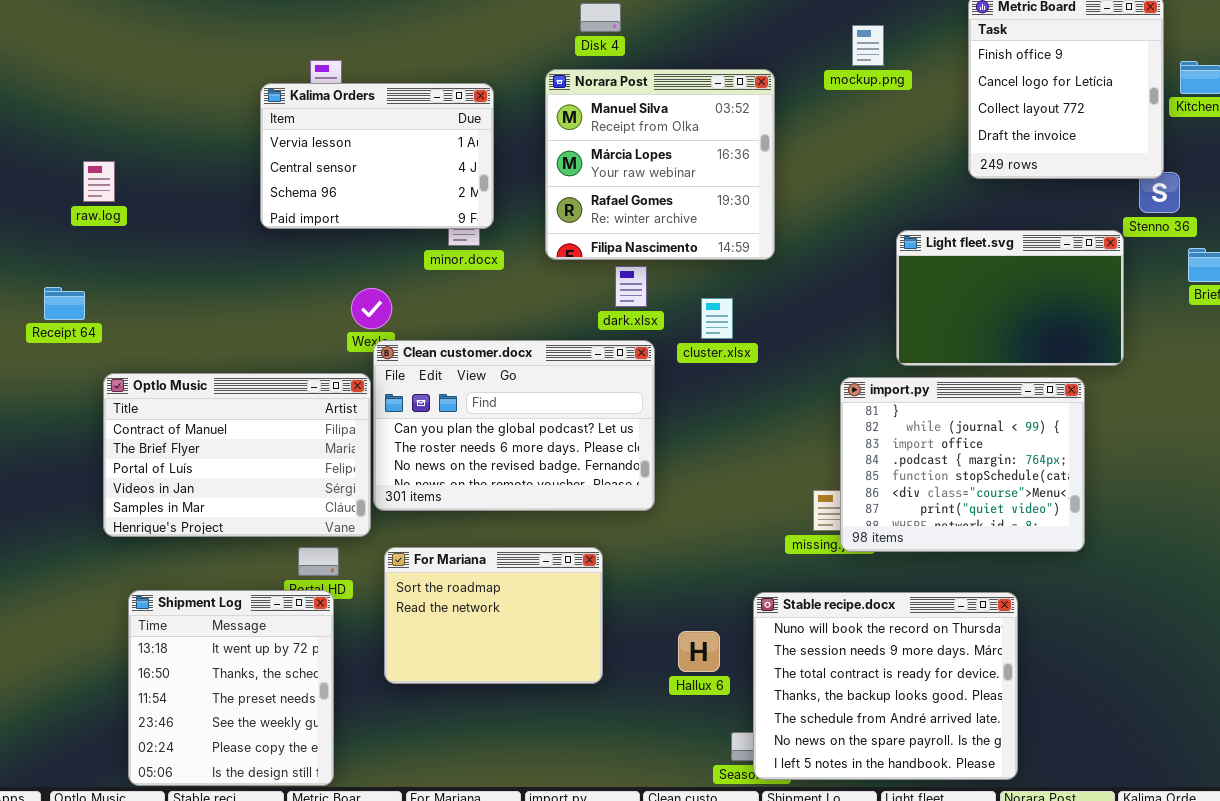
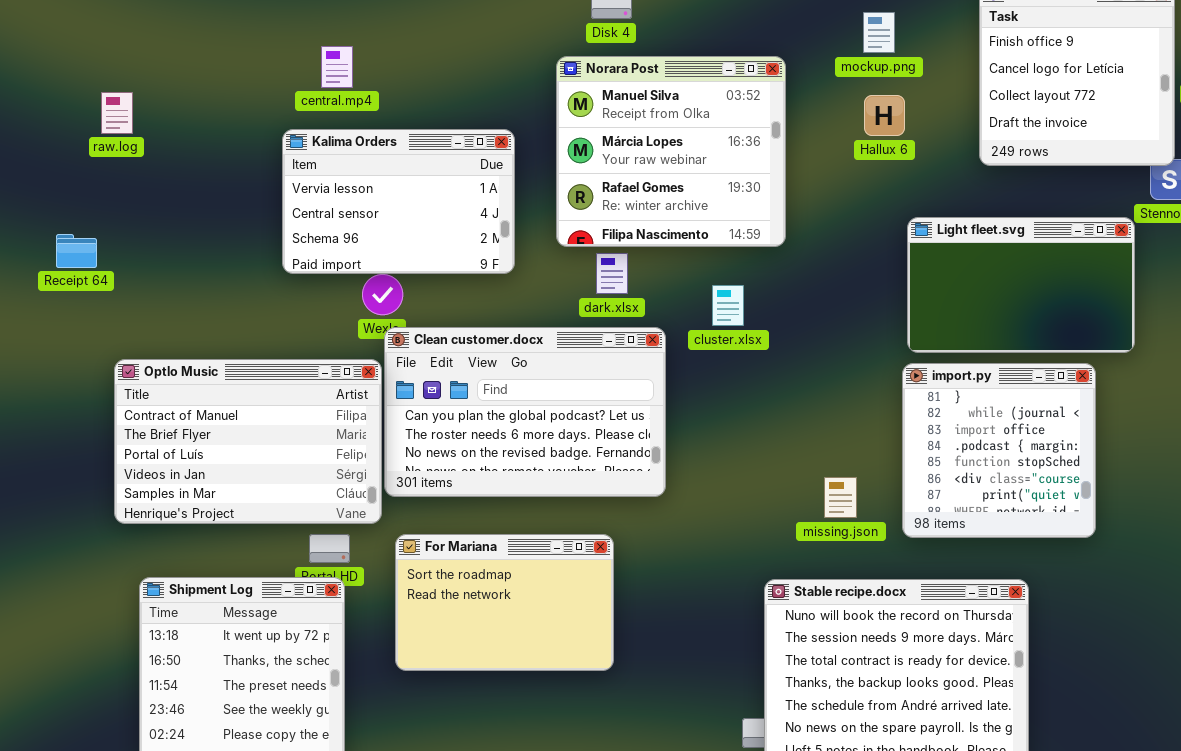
Kalima Orders: [260,83,494,229] -> [282,129,515,274], moved
raw.log: [83,161,115,202] -> [101,92,133,134], moved
dark.xlsx: [615,266,647,307] -> [596,253,628,294], moved
Receipt 64: [44,287,85,320] -> [56,234,97,268], moved
import.py: [840,377,1085,552] -> [902,363,1096,538], resized
Hallux 6: [678,631,720,672] -> [864,95,905,136], moved

